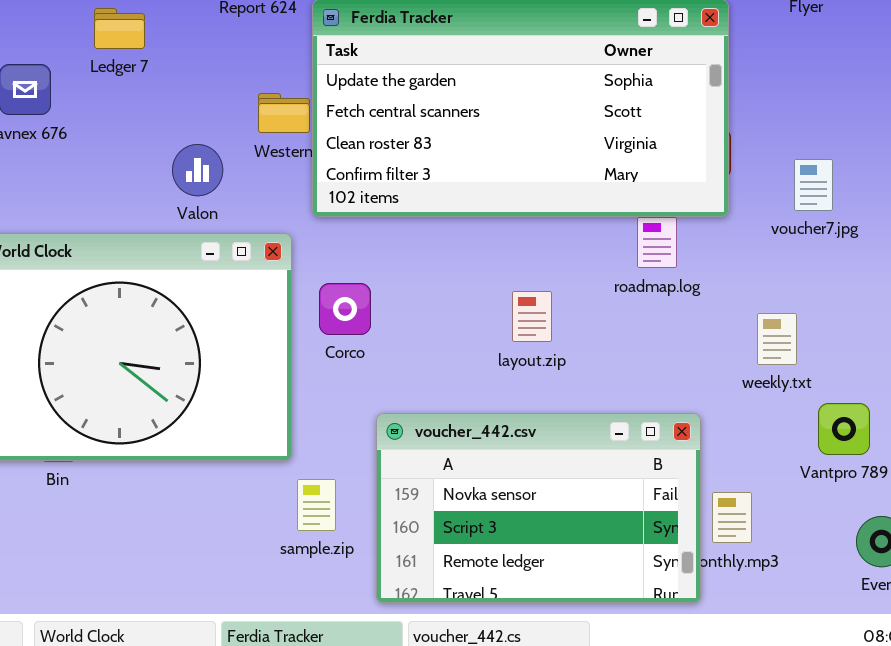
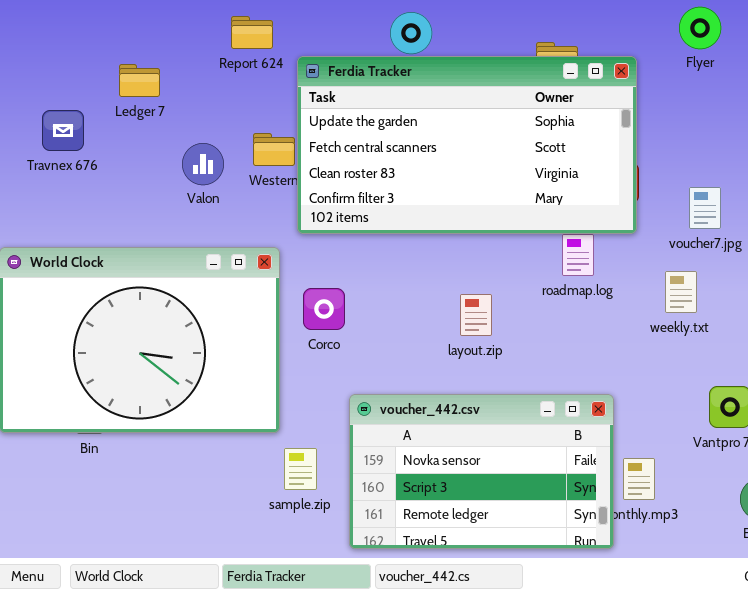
Valon: [172,144,223,196] -> [182,143,224,185], moved
weekly.txt: [757,313,797,365] -> [665,271,697,313], moved

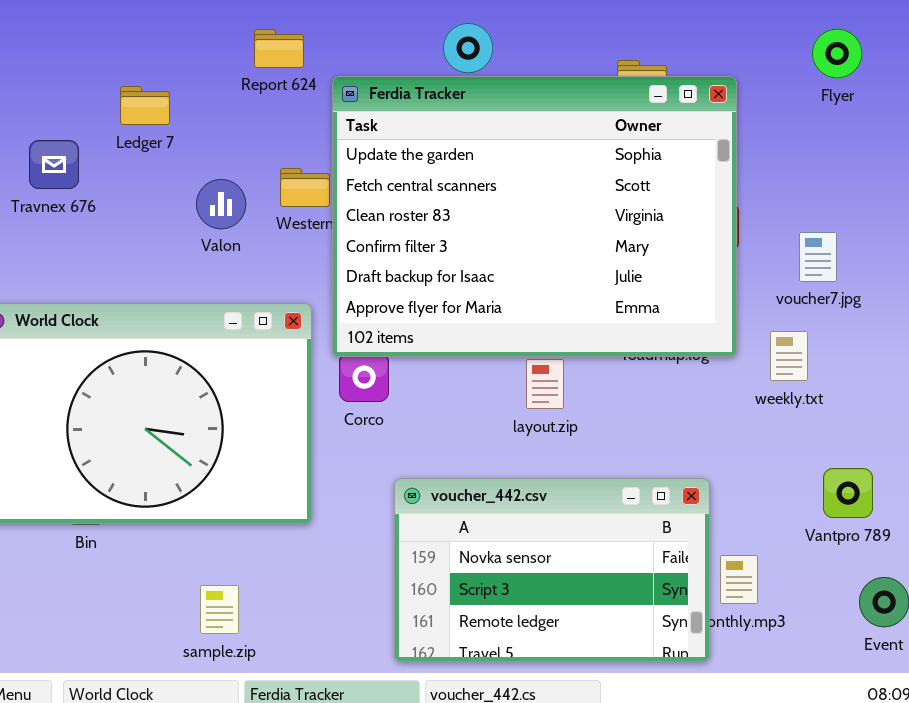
Flyer: [679,7,721,49] -> [812,29,862,78], moved
Ferdia Tracker: [297,56,637,234] -> [332,76,737,357], resized
sample.zip: [284,448,317,490] -> [200,585,239,634], moved

